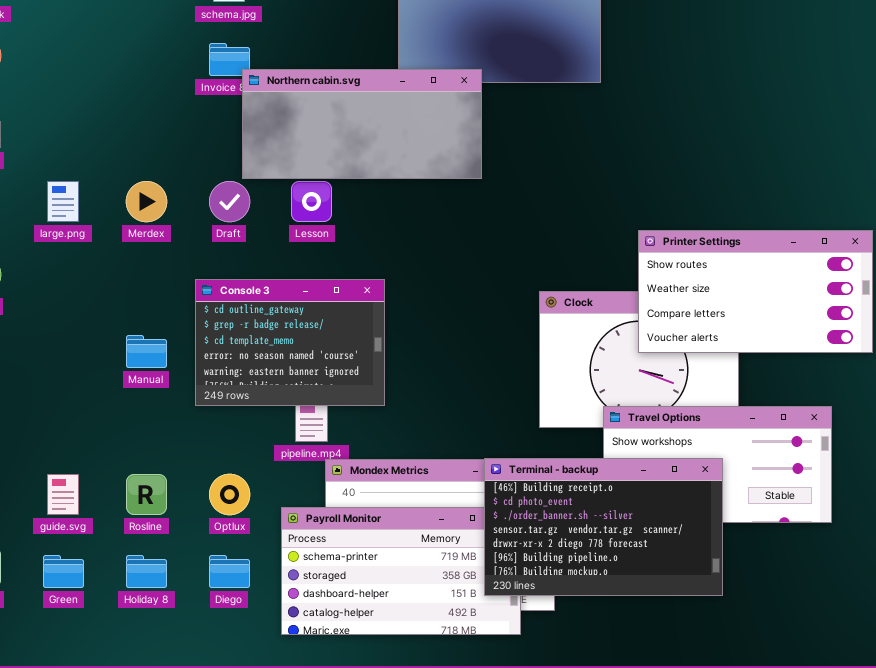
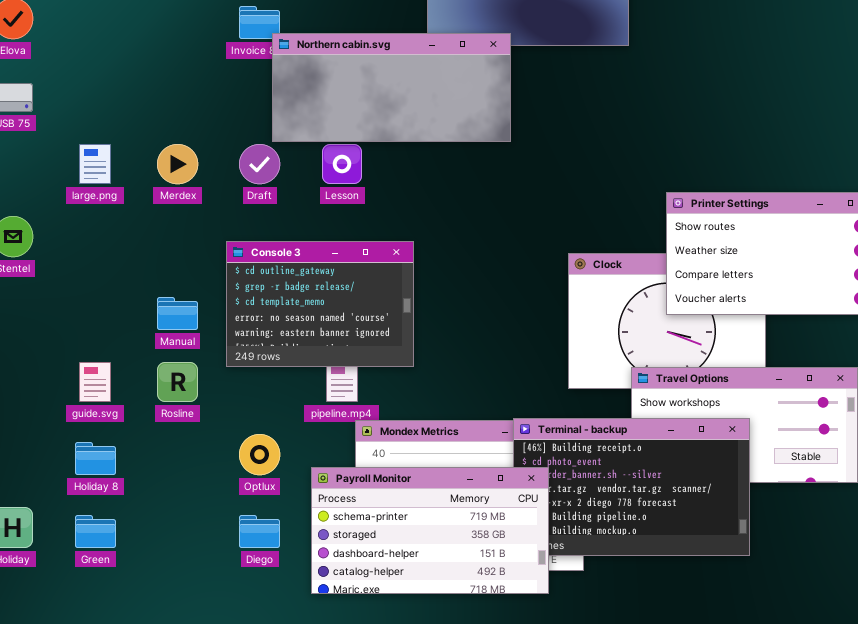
guide.svg: [47,474,79,515] -> [79,362,111,402], moved
Rosline: [126,474,167,515] -> [157,362,198,402], moved
Payroll Monitor: [281,507,521,635] -> [311,467,549,594], raised
Holiday 8: [126,555,167,588] -> [75,442,116,475], moved

